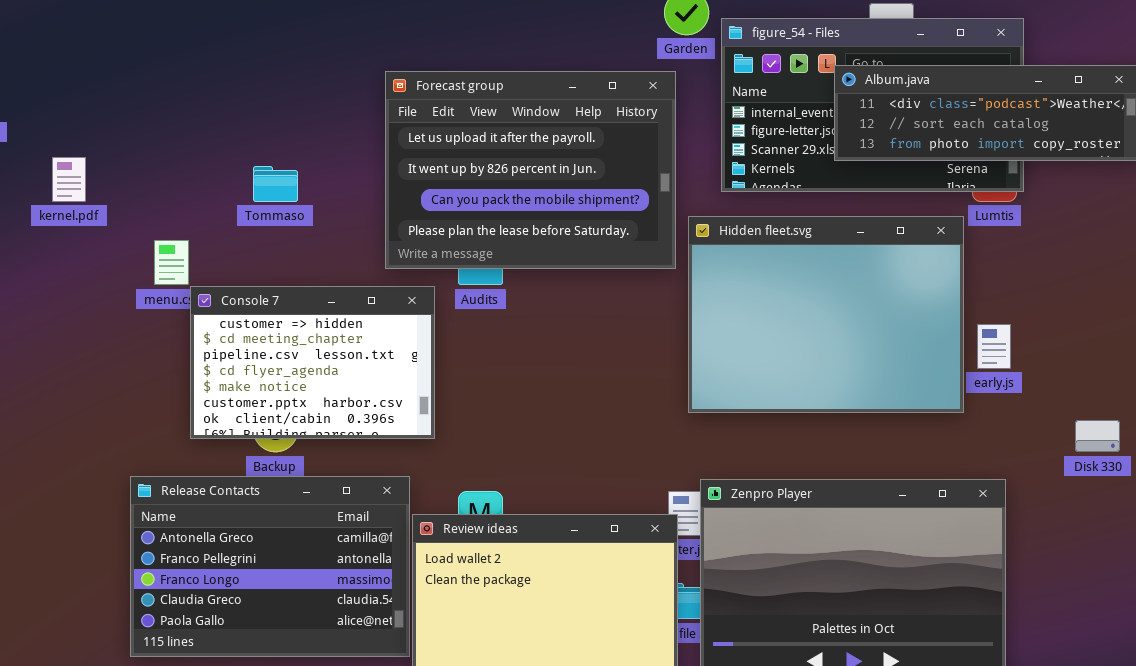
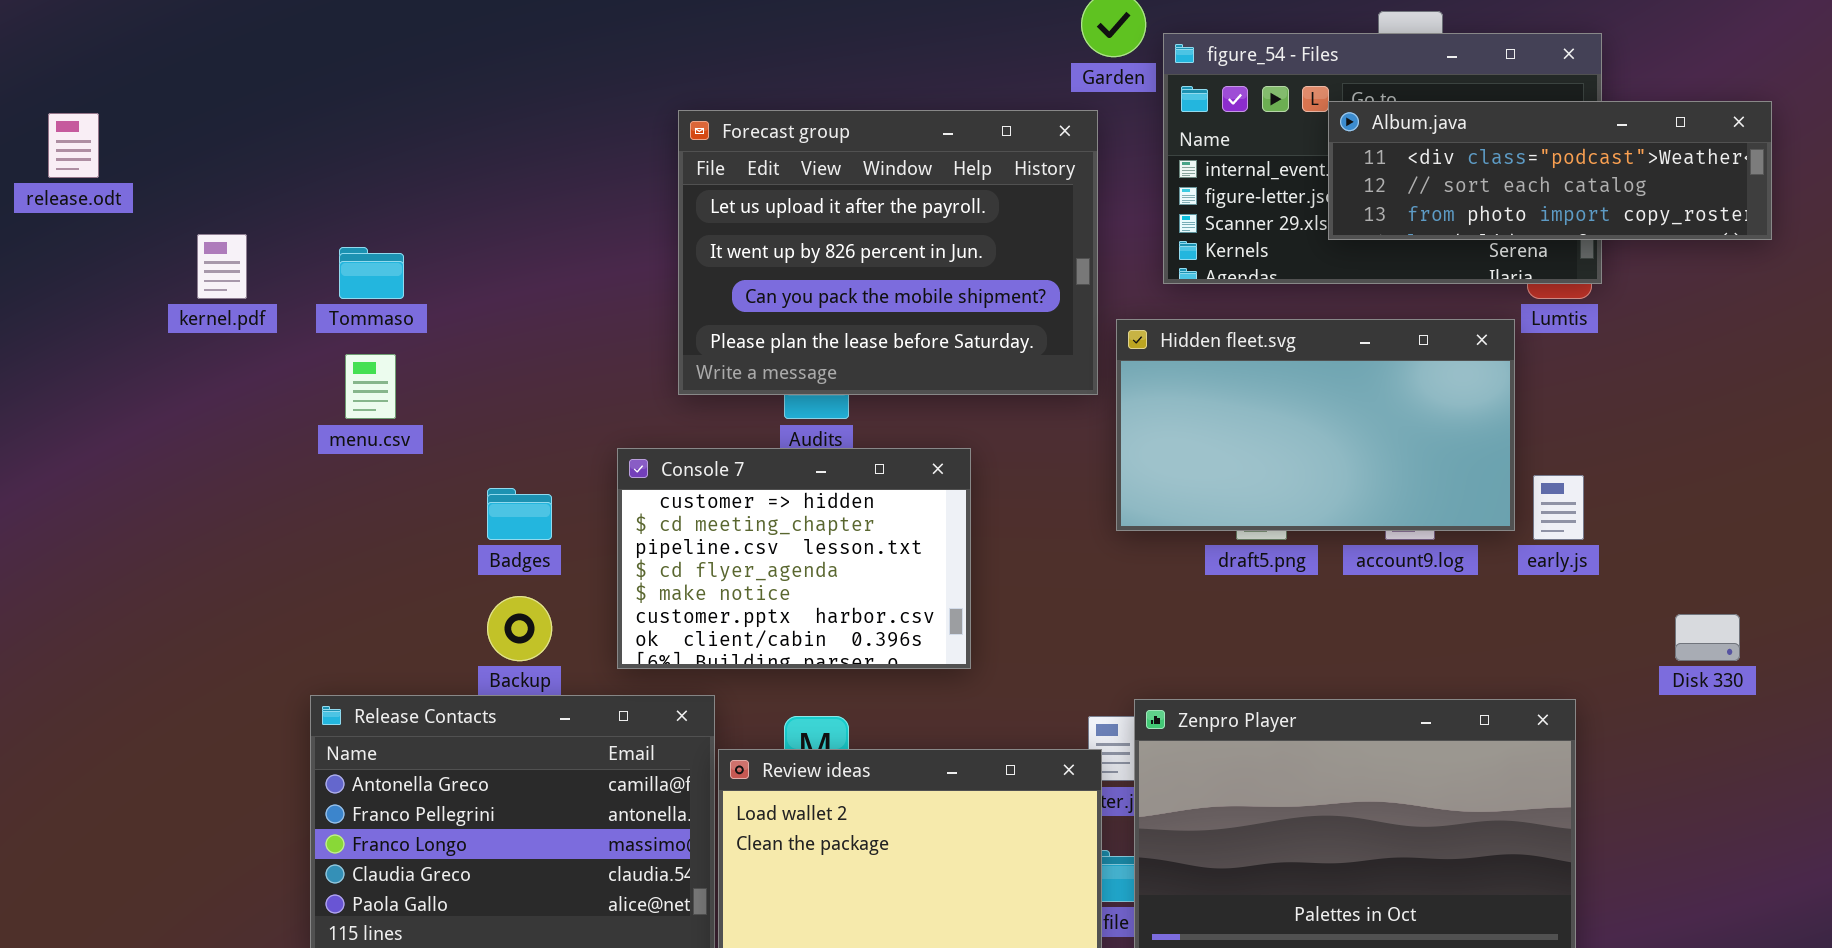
Tommaso: [253,166,298,202] -> [339,247,404,299], moved
Hidden fleet.svg: [688,216,964,413] -> [1116,319,1515,531], resized
Console 7: [190,286,435,439] -> [617,448,971,669], moved

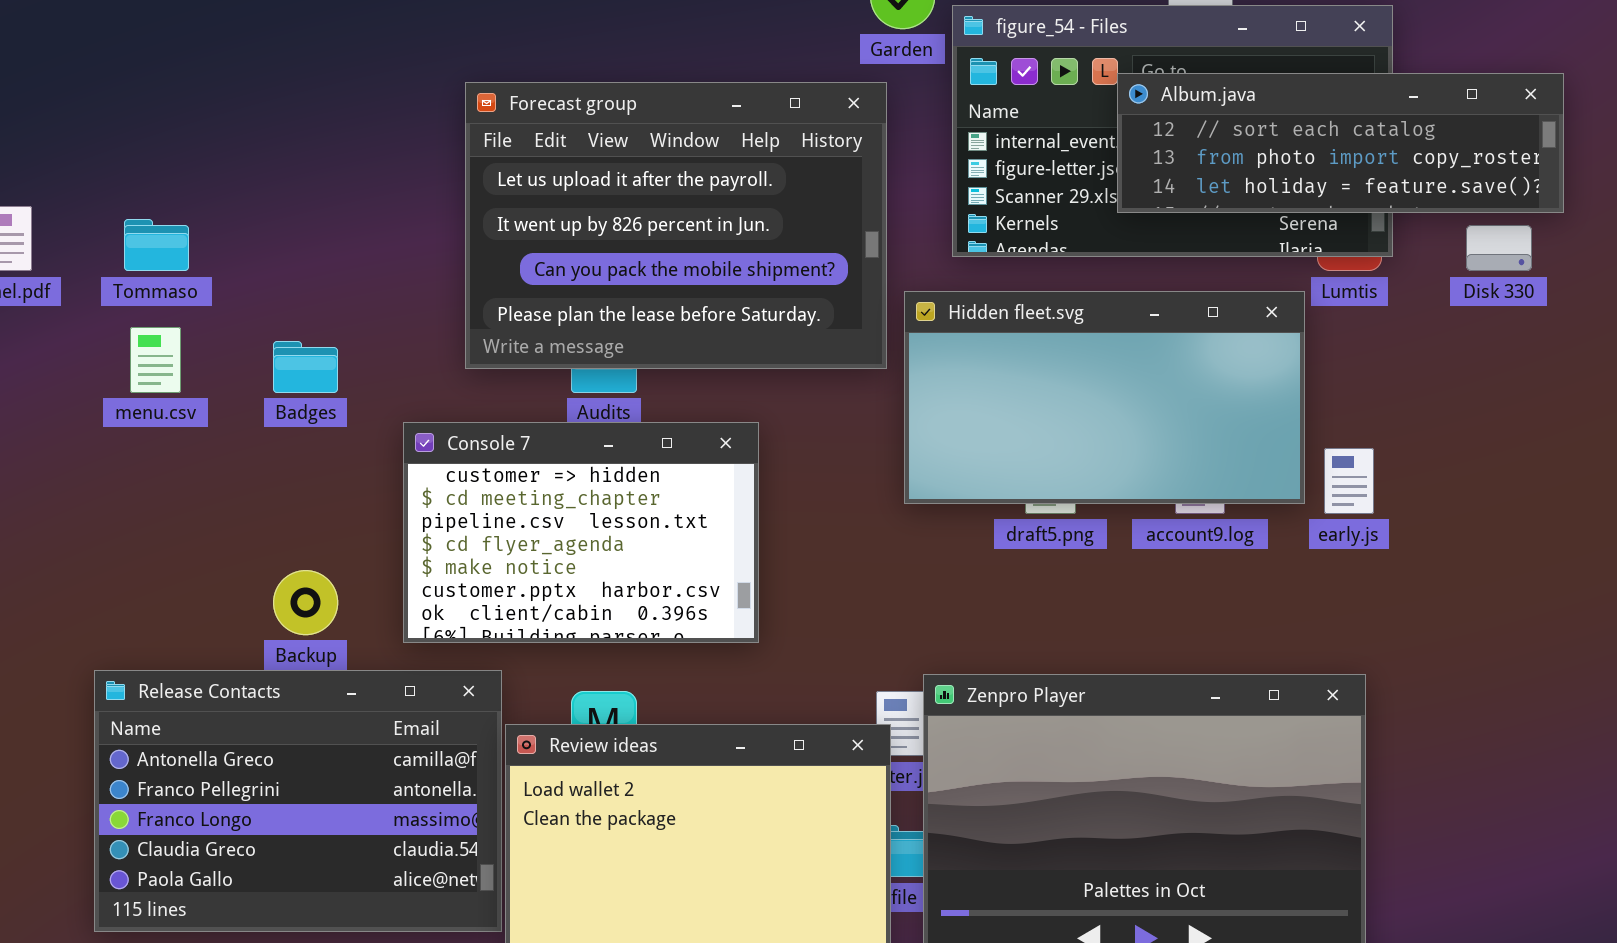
Album.java: [1328,101,1772,240] -> [1117,73,1564,213], scrolled down 1 row
Badges: [487,488,552,540] -> [273,341,338,393], moved
Disk 330: [1675,614,1740,661] -> [1466,225,1532,271], moved

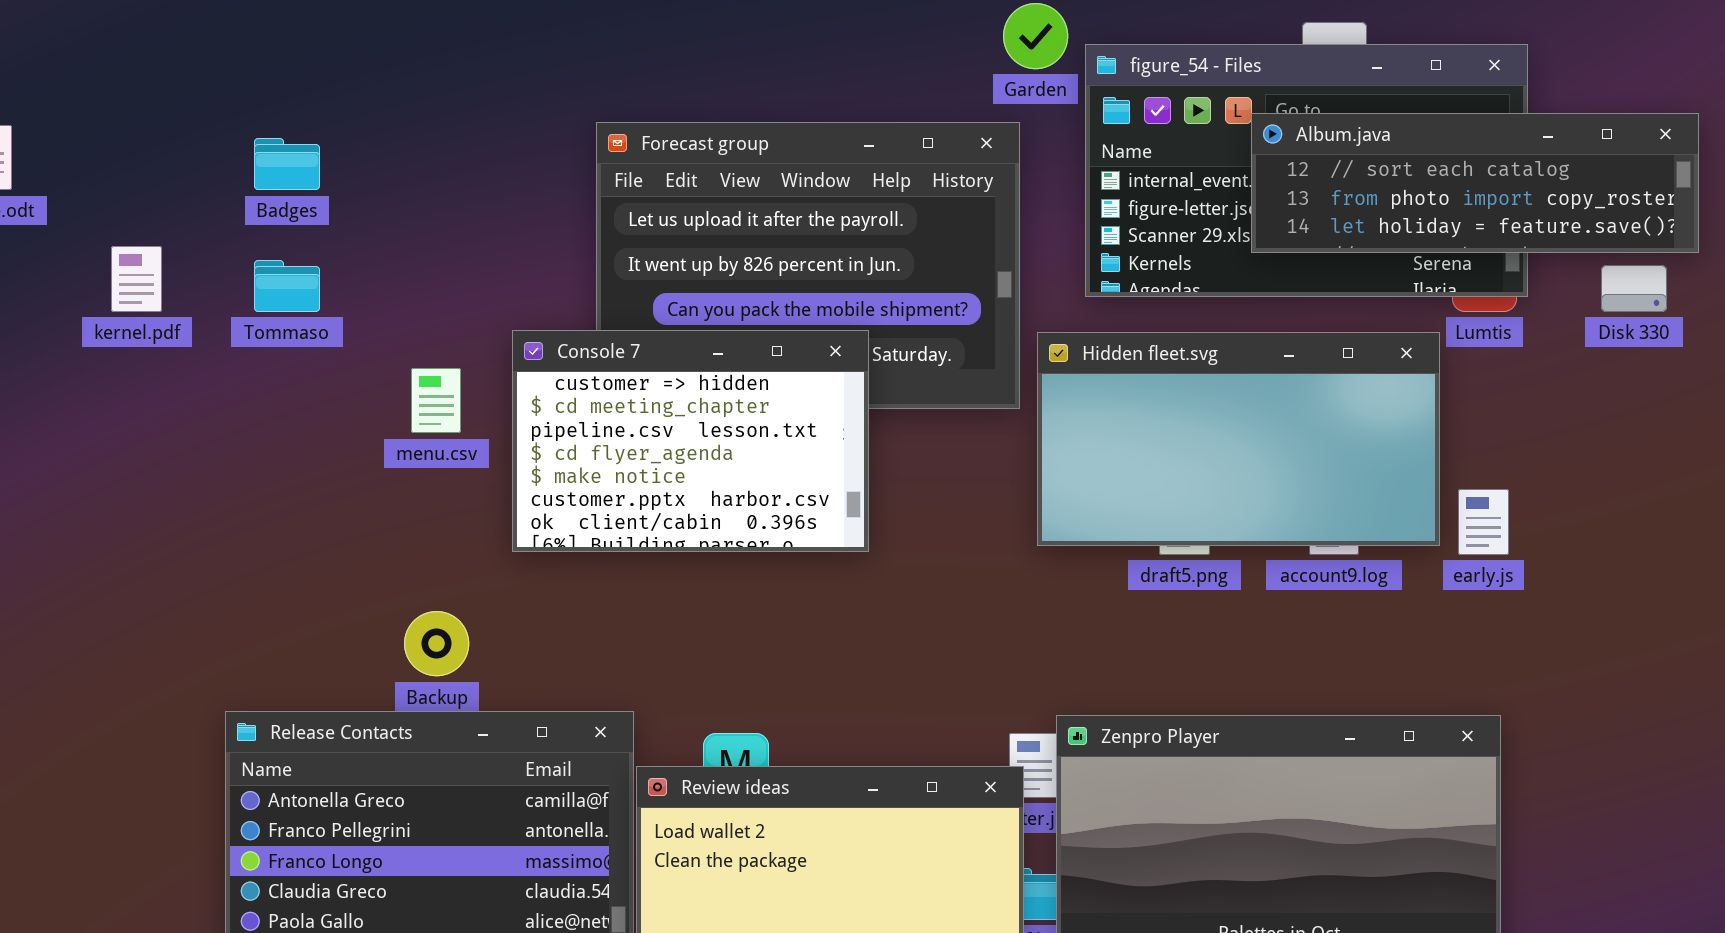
menu.csv: [130,327,181,393] -> [411,368,461,433], moved
Badges: [273,341,338,393] -> [254,138,320,190], moved
Console 7: [403,422,759,643] -> [512,330,869,552], moved

